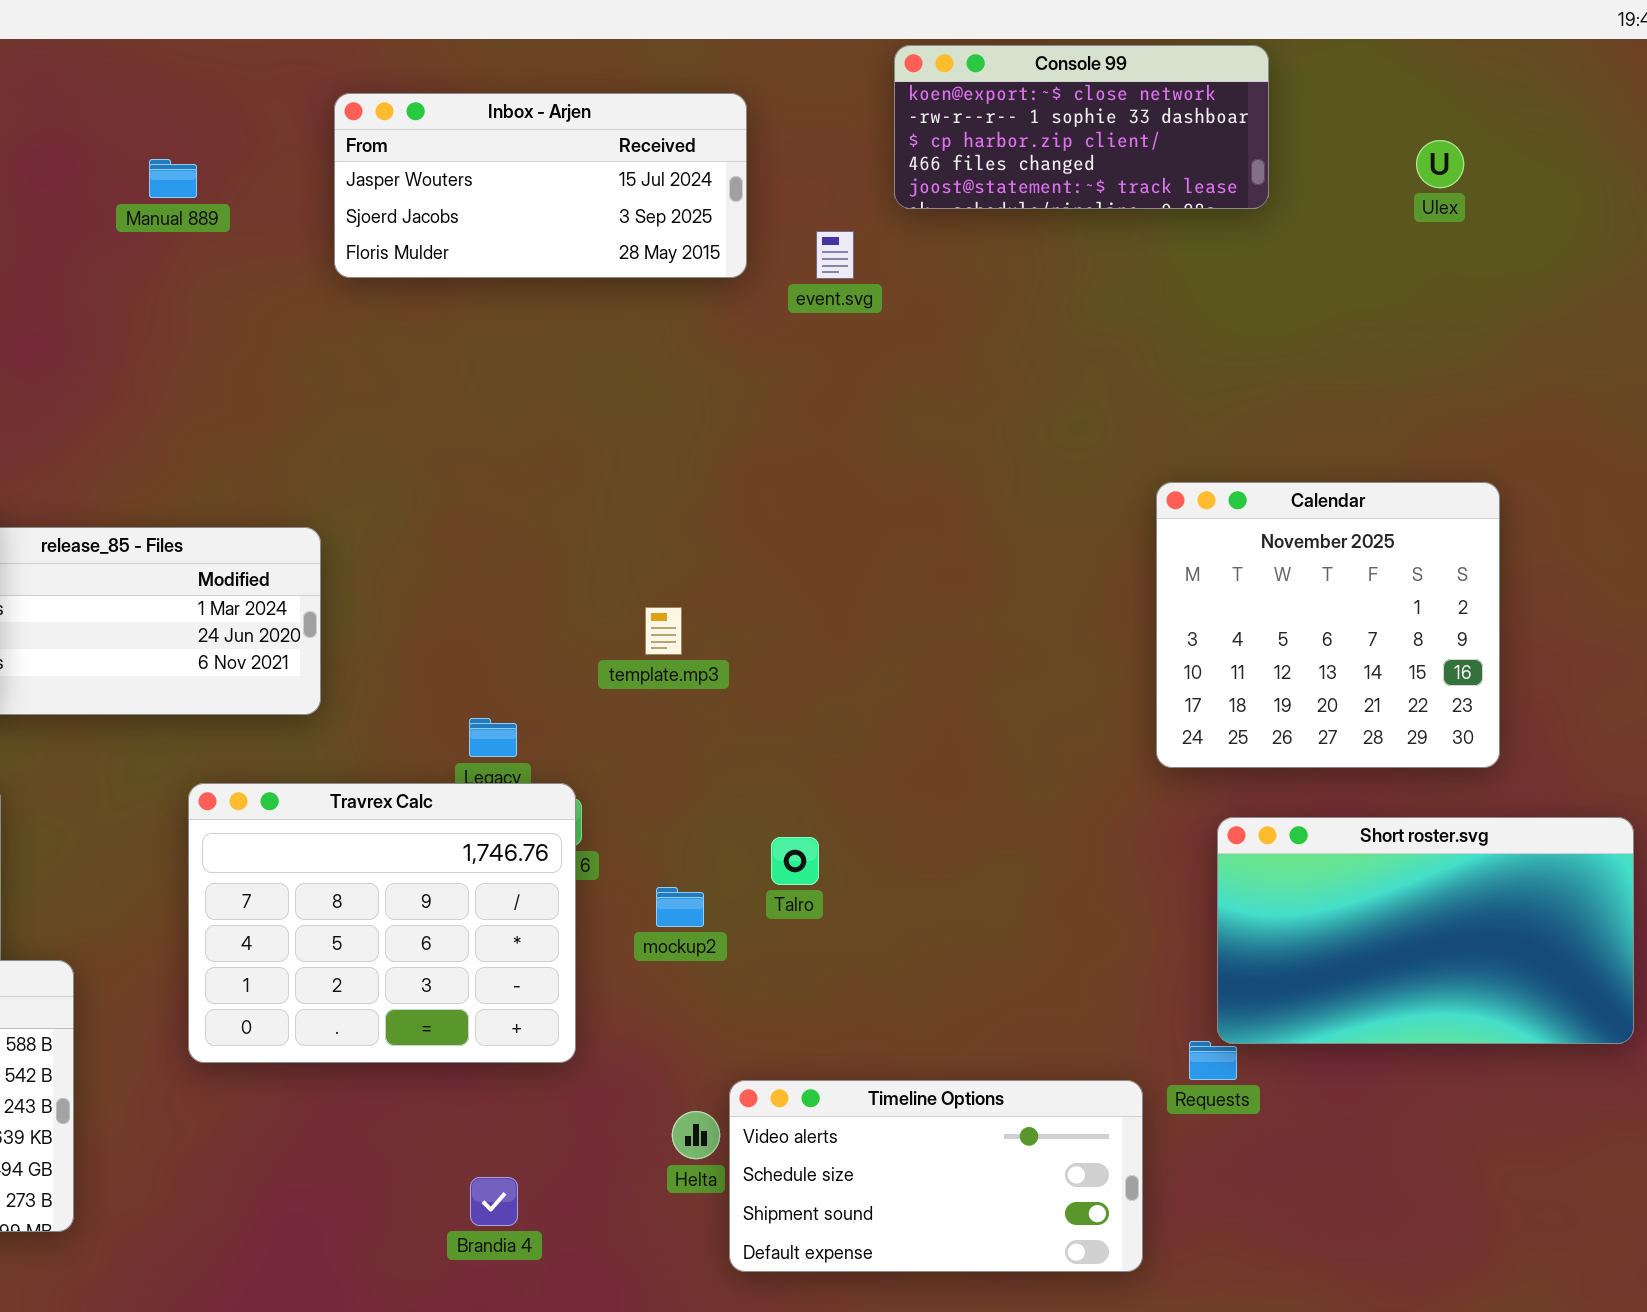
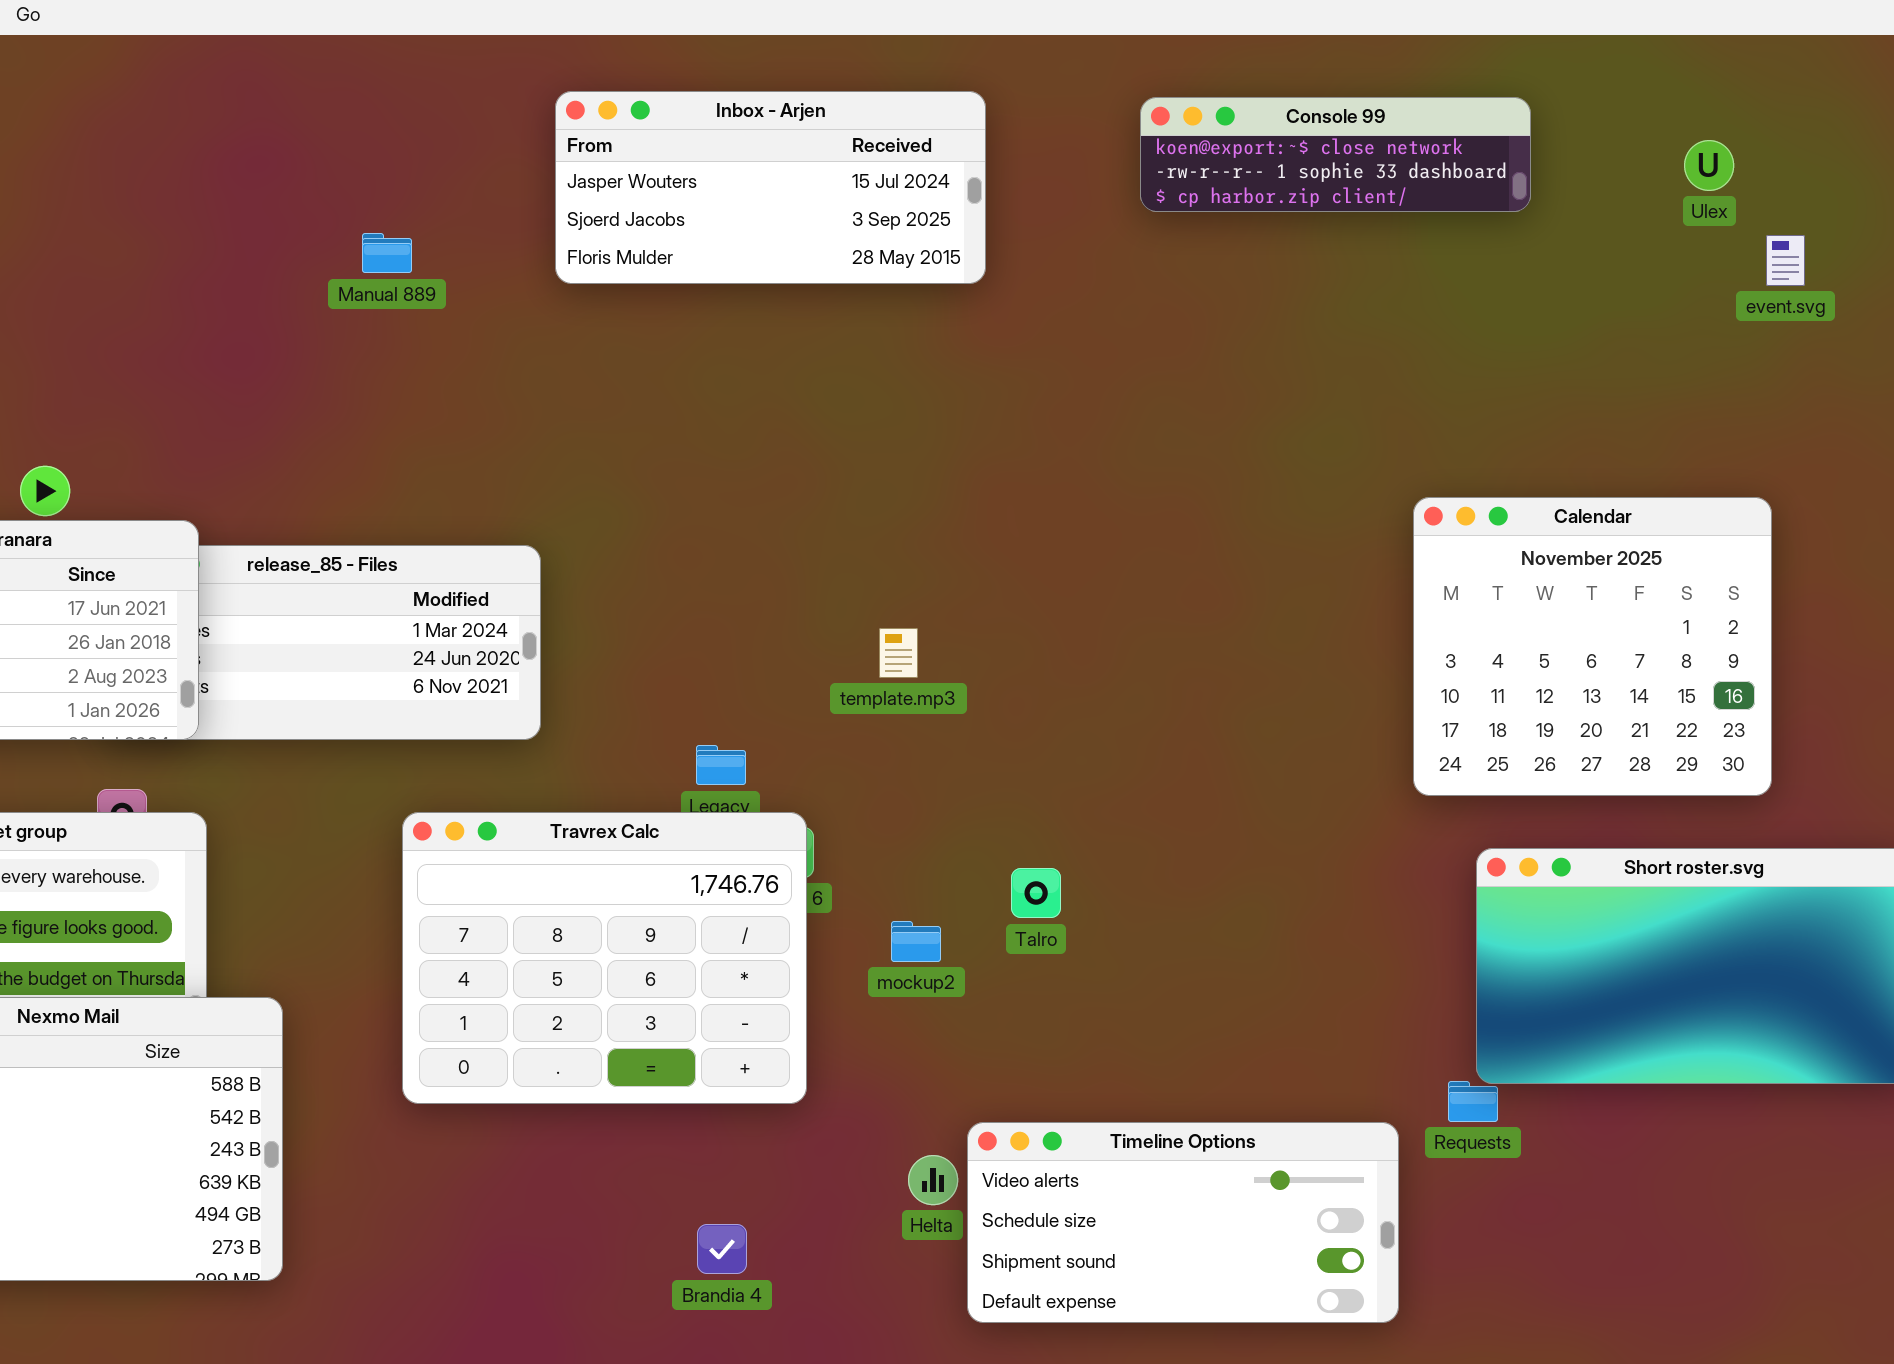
Console 99: [894,45,1269,209] -> [1140,97,1531,212], resized
Manual 889: [149,159,197,198] -> [362,233,412,273], moved
event.svg: [816,231,854,279] -> [1766,235,1805,286], moved

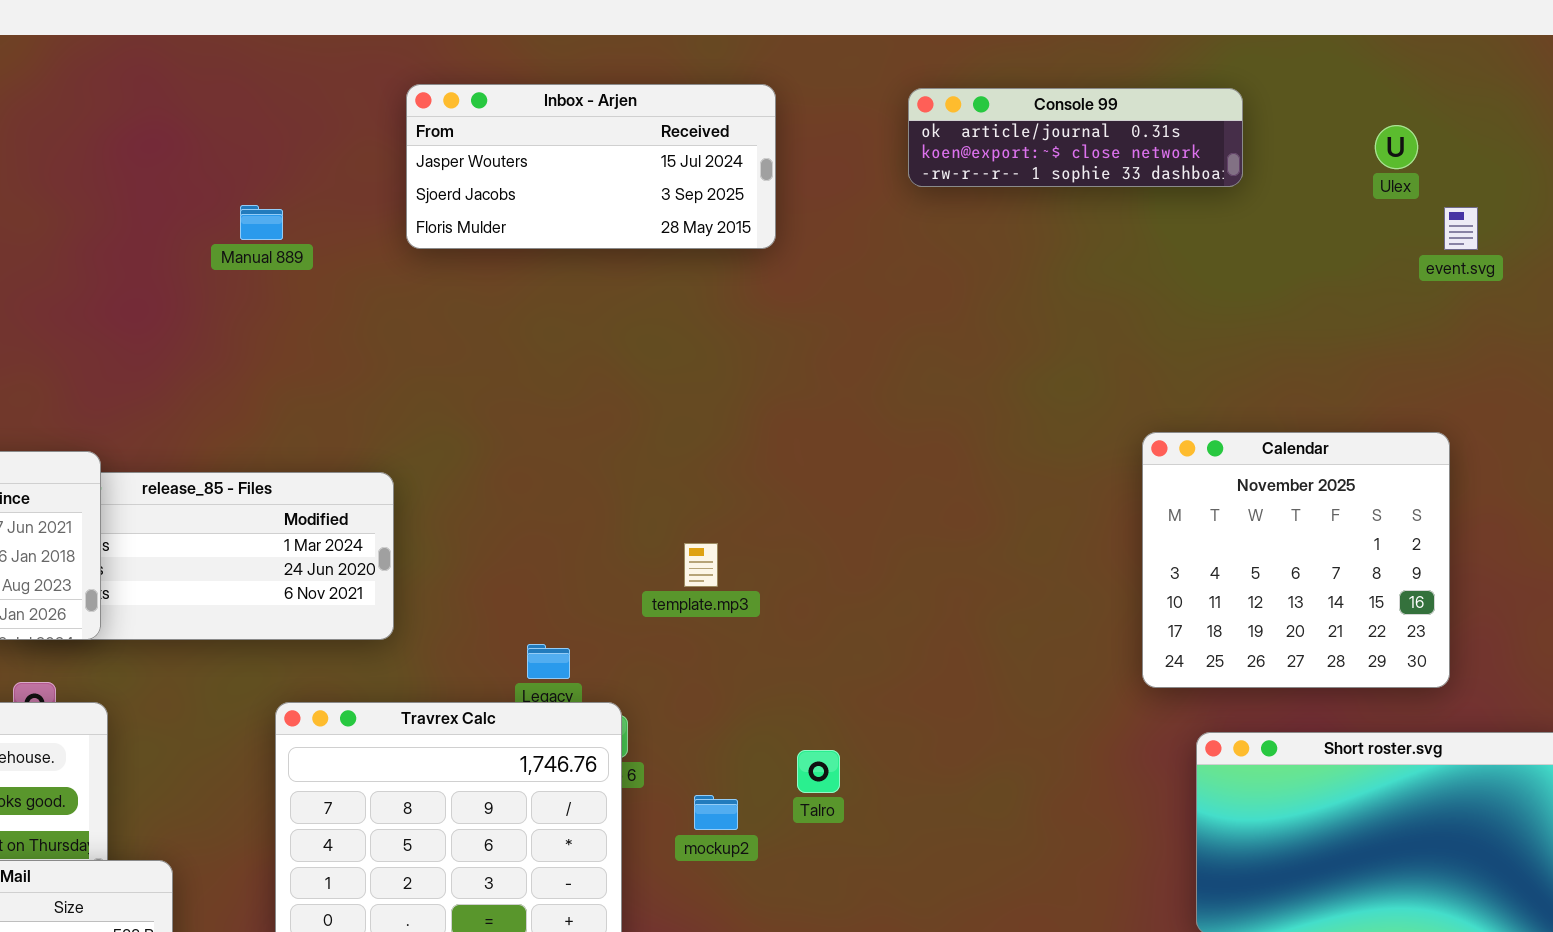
Console 99: [1140,97,1531,212] -> [908,88,1243,187], scrolled up 1 row

